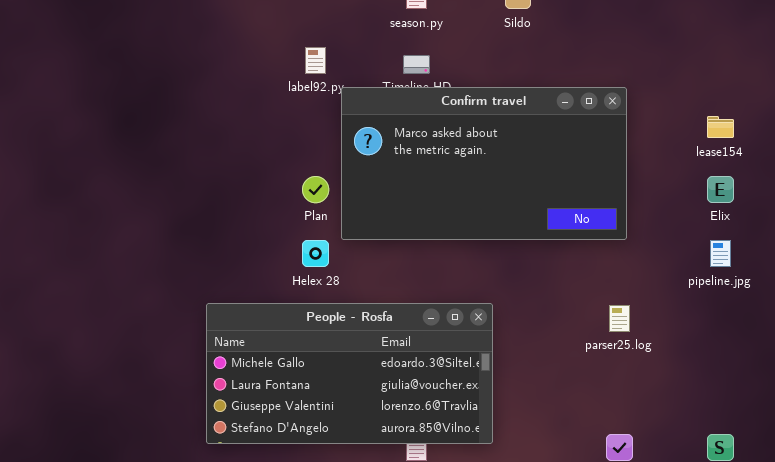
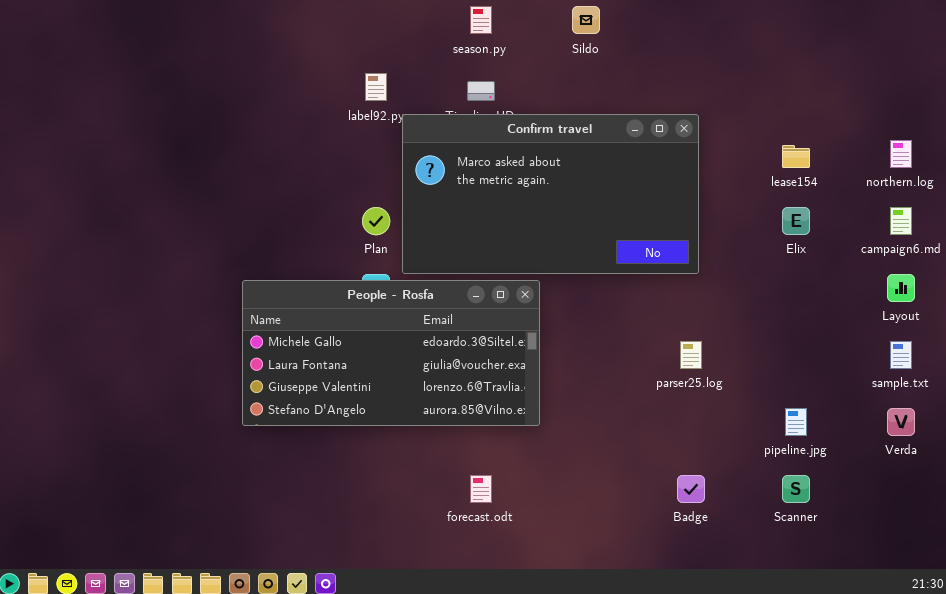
pipeline.jpg: [710,240,731,267] -> [785,408,807,436], moved
People - Rosfa: [206,303,493,444] -> [242,280,540,426], moved

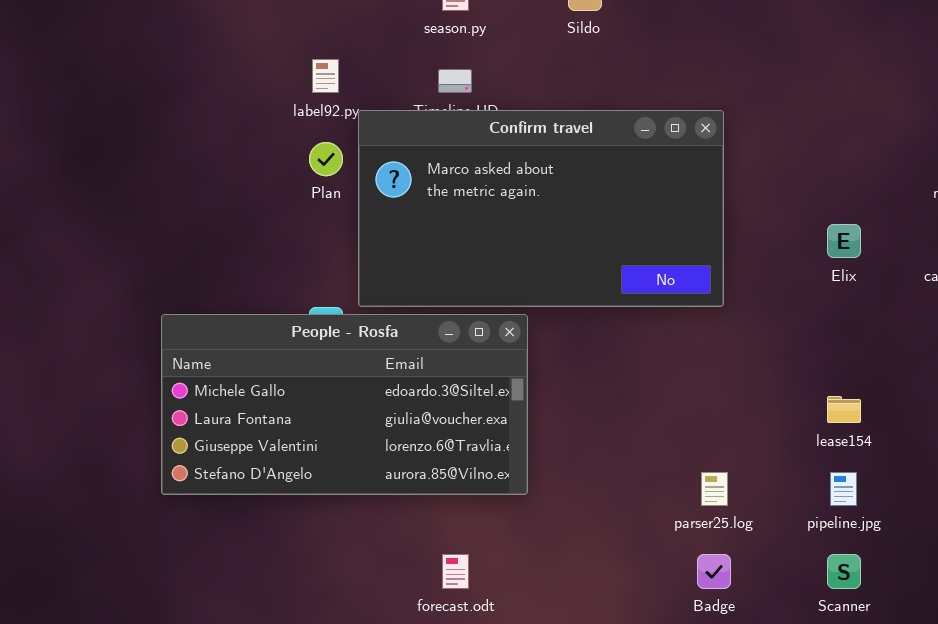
lease154: [782,145,810,168] -> [827,396,861,423], moved
Plan: [362,207,390,235] -> [309,142,343,176], moved
parser25.log: [680,341,702,369] -> [701,472,728,506], moved

